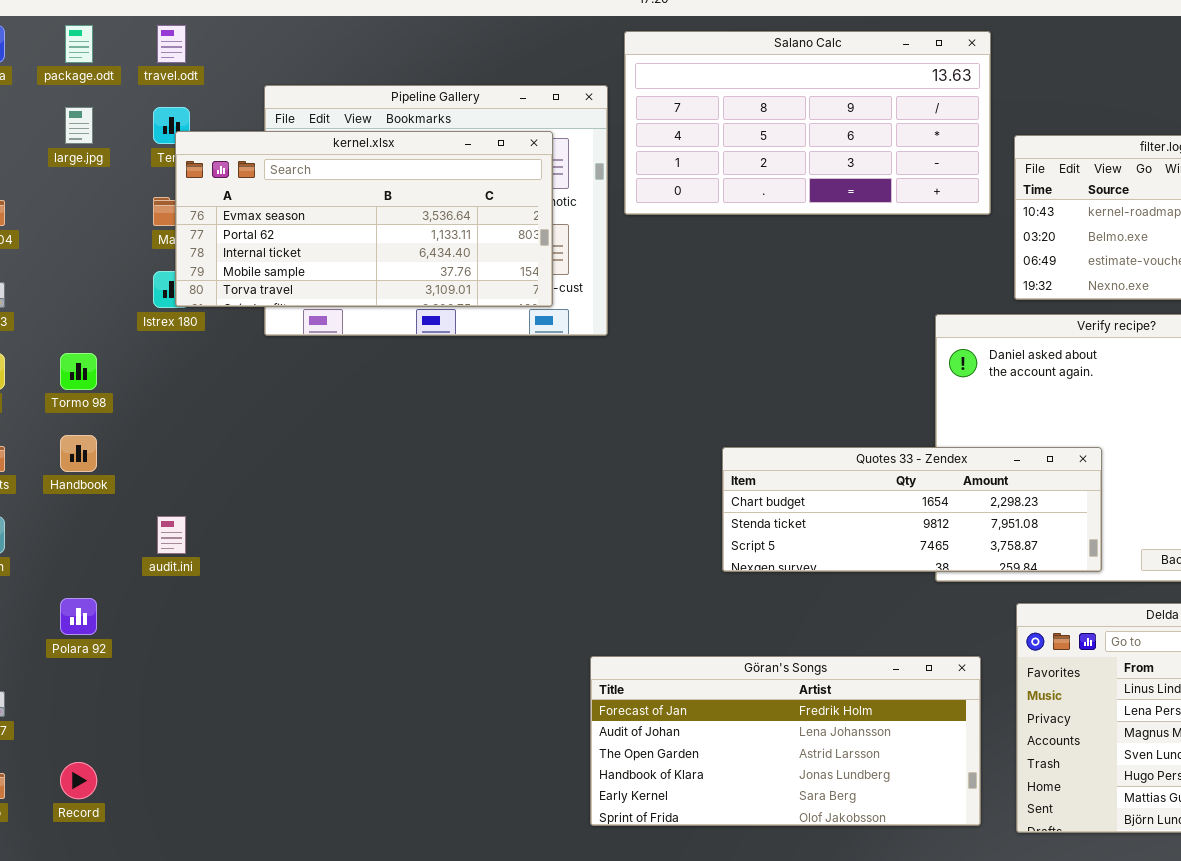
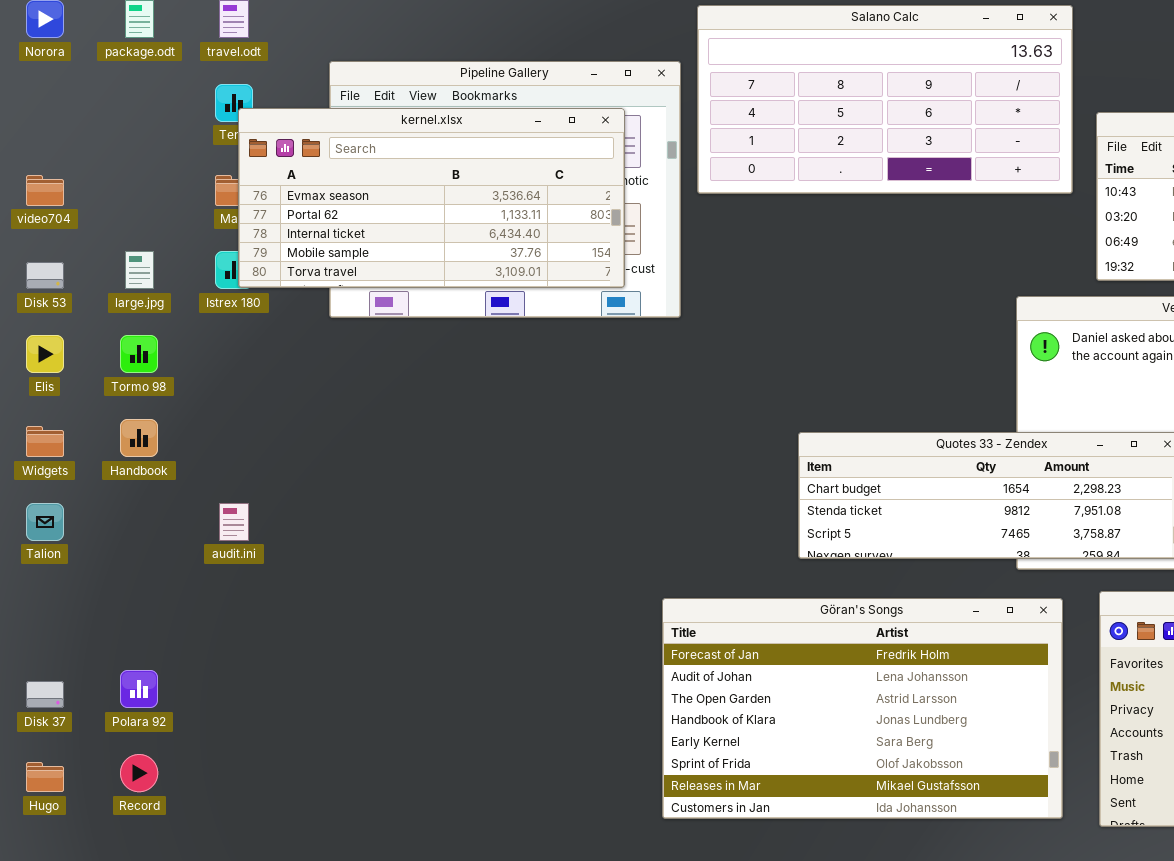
large.jpg: [65,107,93,144] -> [125,251,154,289], moved
Polara 92: [60,598,97,635] -> [120,670,158,708], moved
Göran's Songs: [590,656,981,826] -> [662,598,1063,819], resized

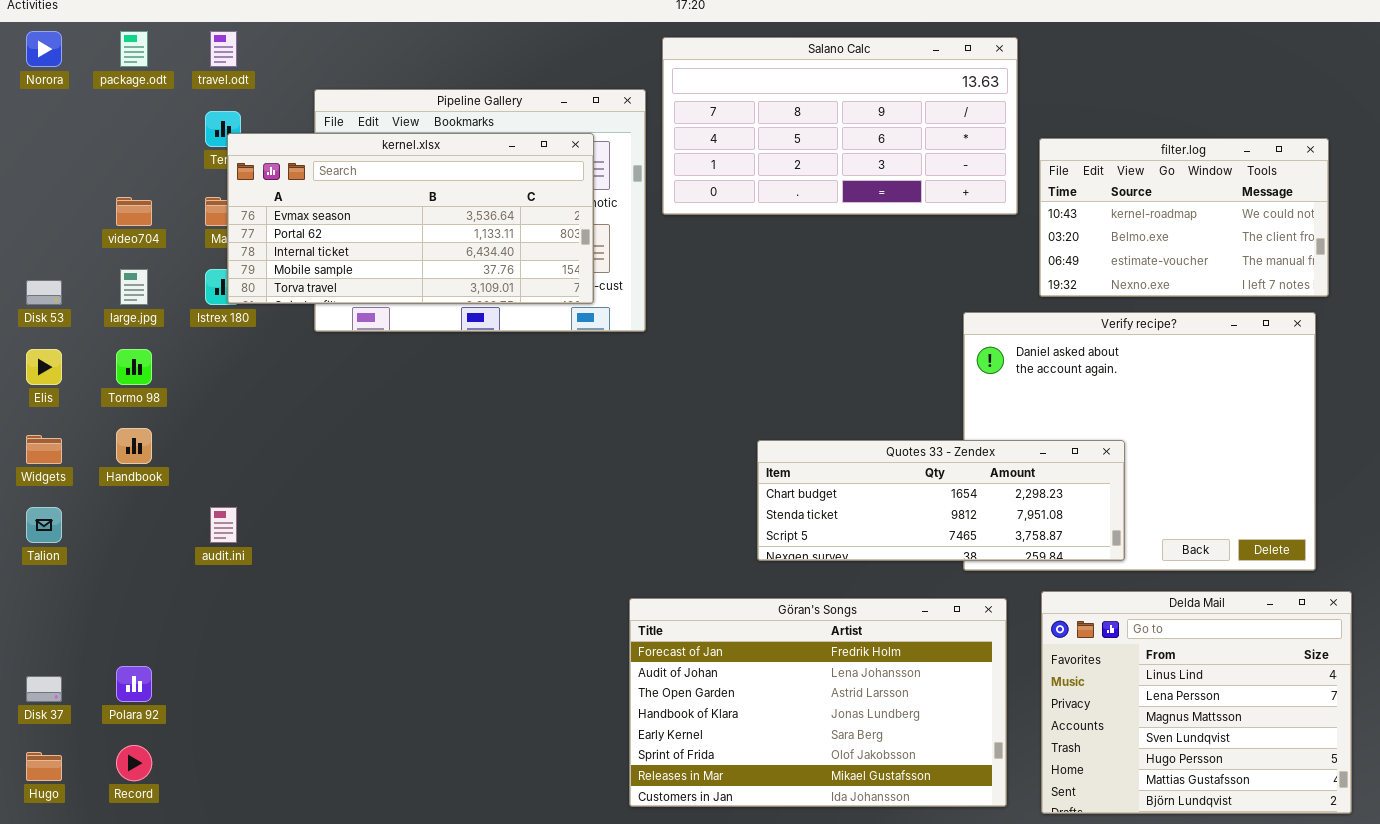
video704: [26,175,64,206] -> [116,197,152,226], moved

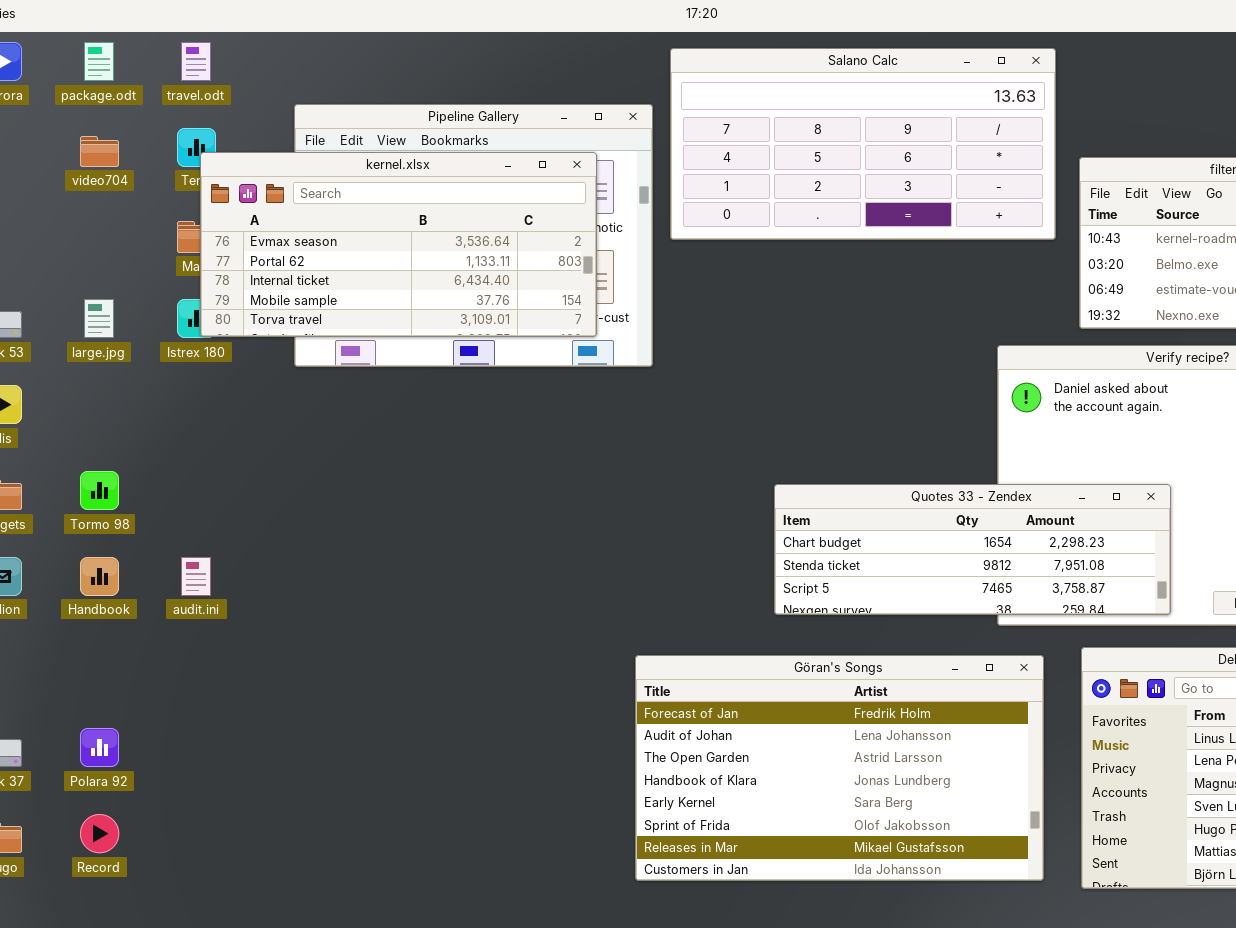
video704: [116,197,152,226] -> [80,136,119,167], moved
Tormo 98: [116,349,152,385] -> [80,471,119,510], moved
Handbook: [116,428,152,464] -> [80,557,119,596], moved

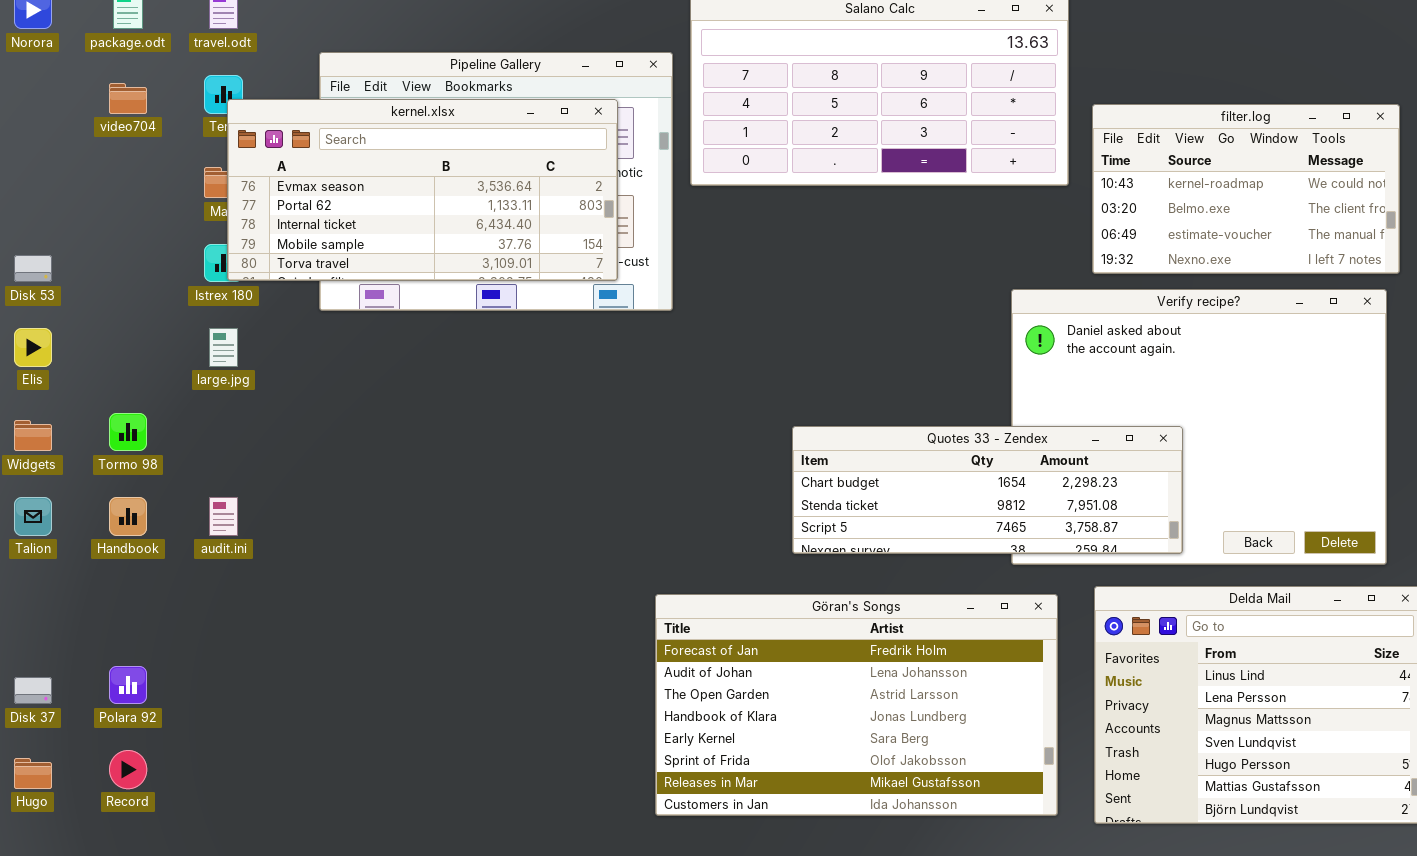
large.jpg: [84,299,114,338] -> [209,328,238,367], moved

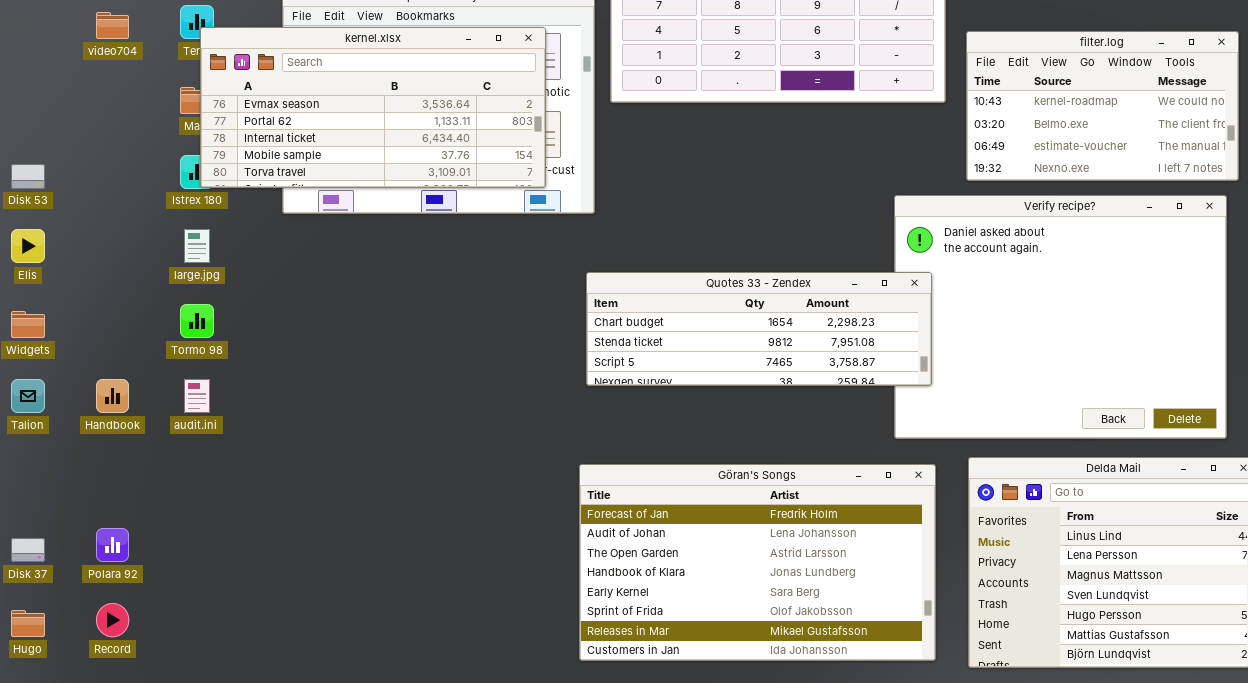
Tormo 98: [109,413,147,451] -> [180,304,214,338], moved
Quotes 33 - Zendex: [792,426,1183,554] -> [586,272,932,386], moved

